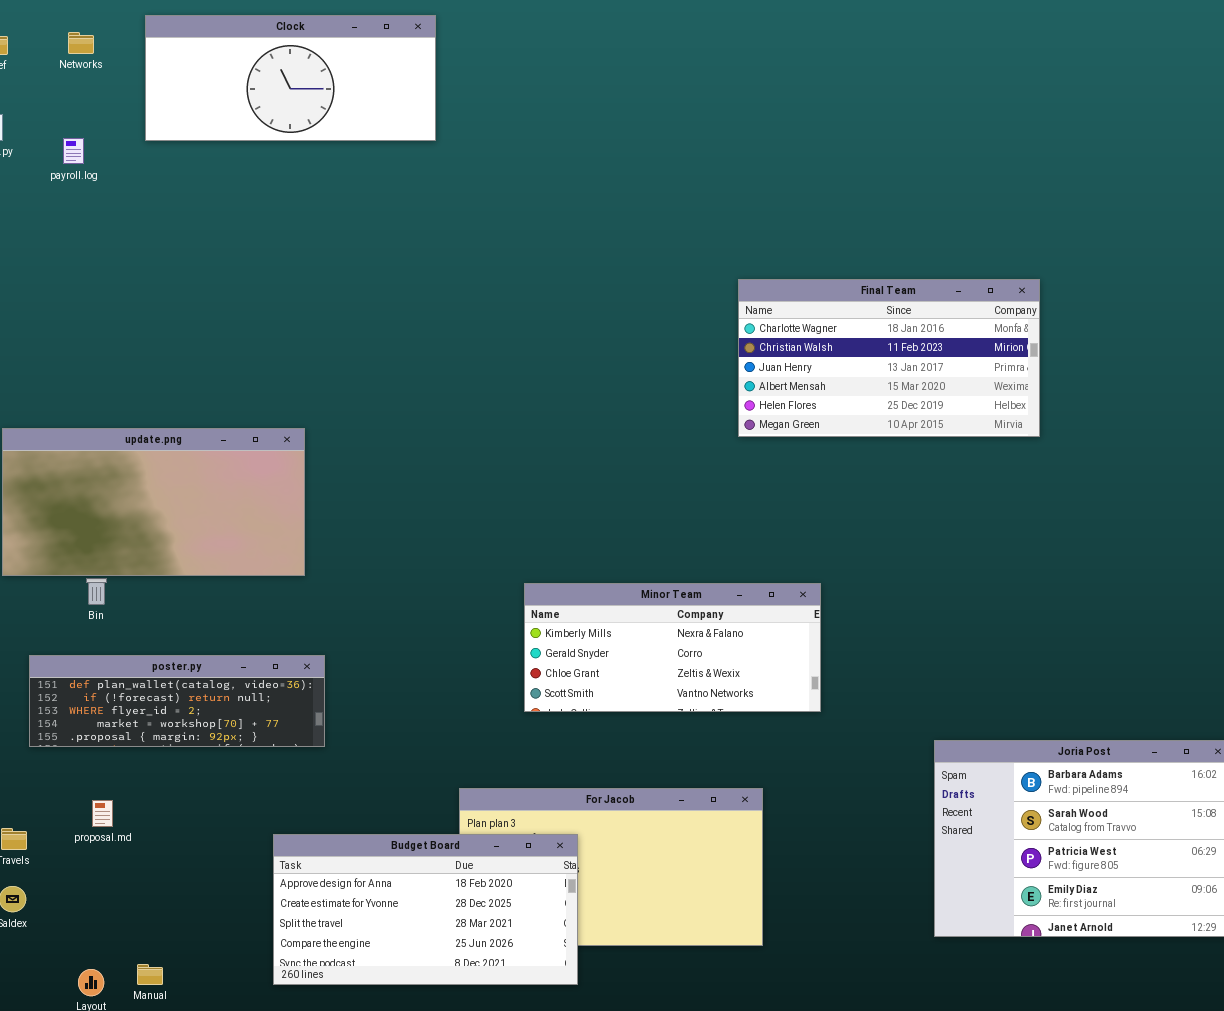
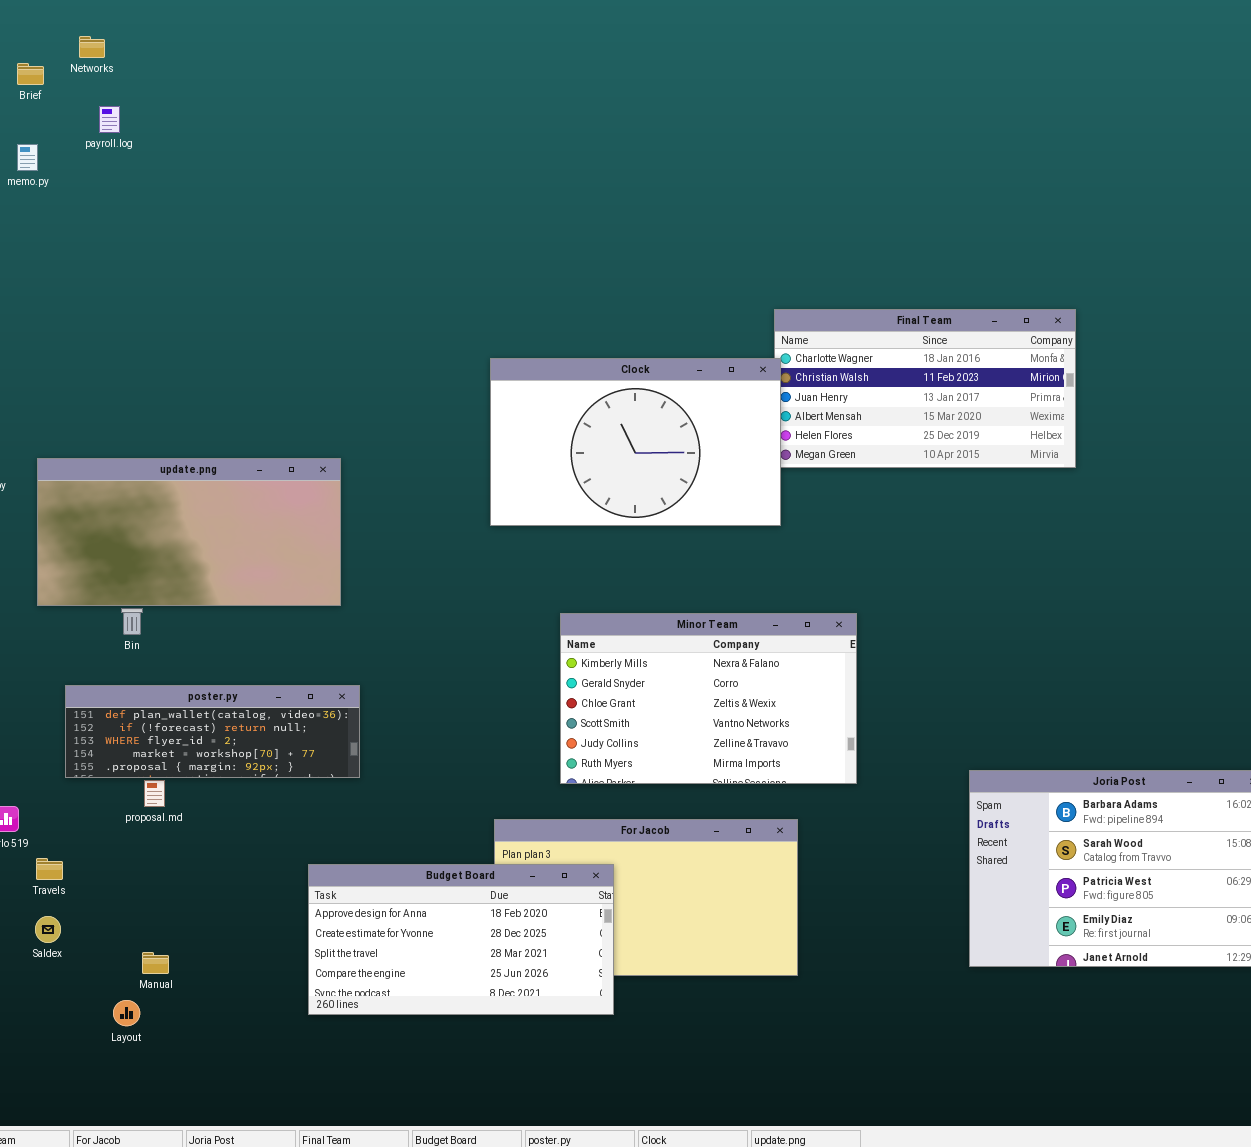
Clock: [145,15,436,141] -> [490,358,781,526], moved, resized
Networks: [68,32,94,54] -> [79,36,105,58], moved
payroll.log: [63,138,84,164] -> [99,106,120,133], moved
Minor Team: [524,583,821,712] -> [560,613,857,784], resized
proposal.md: [92,800,113,827] -> [144,780,165,807], moved
Manual: [137,964,163,985] -> [142,952,169,974], moved

